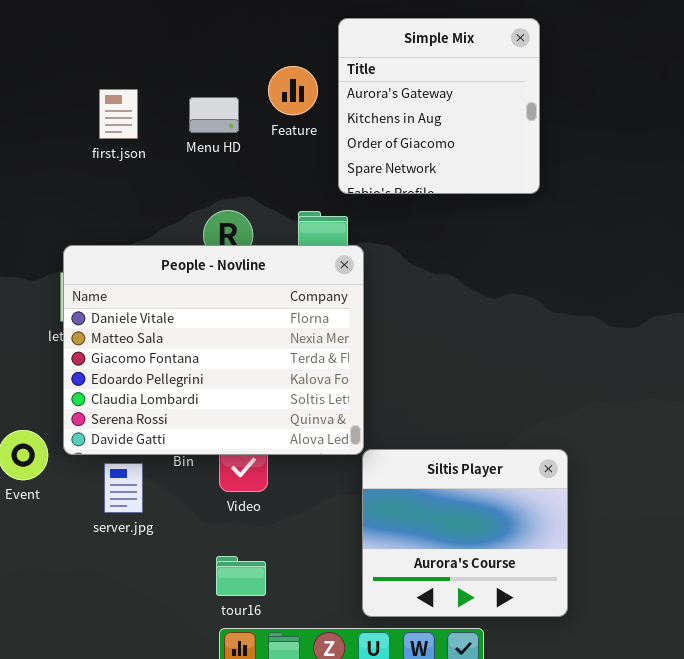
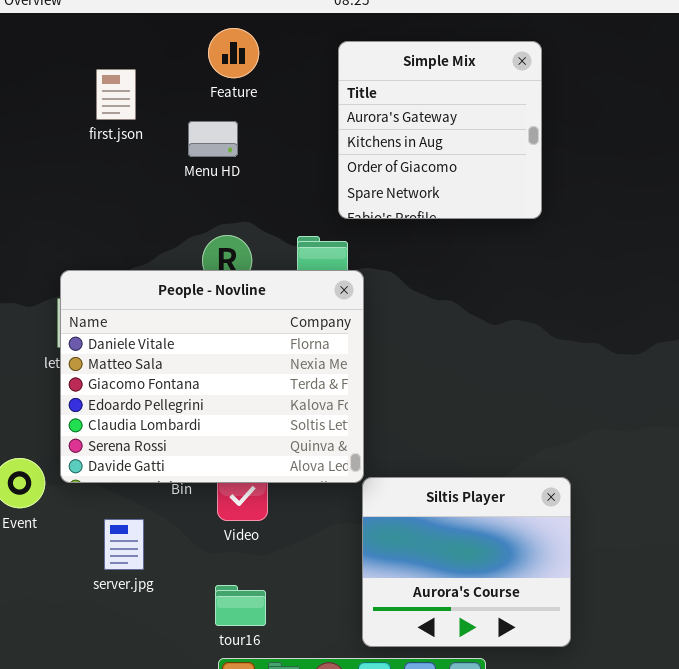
Feature: [268,66,318,115] -> [208,28,259,78], moved
first.json: [99,89,138,139] -> [96,69,136,120], moved
server.jpg: [104,463,143,513] -> [104,519,144,570], moved

